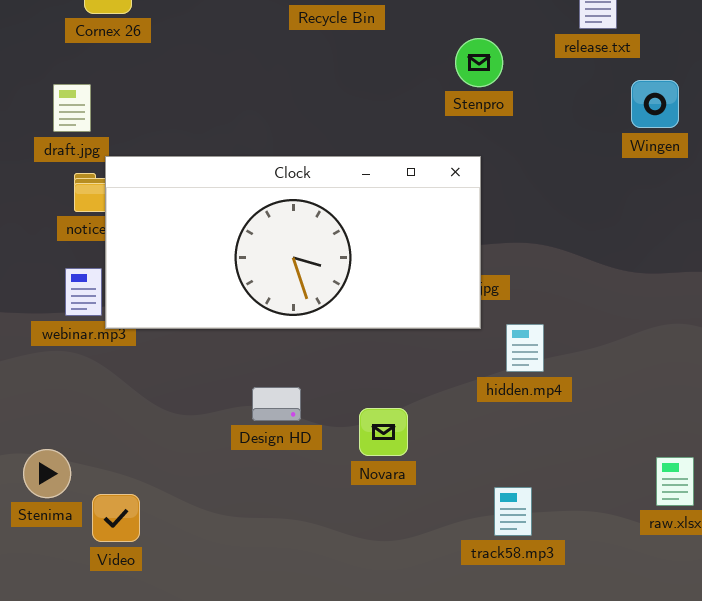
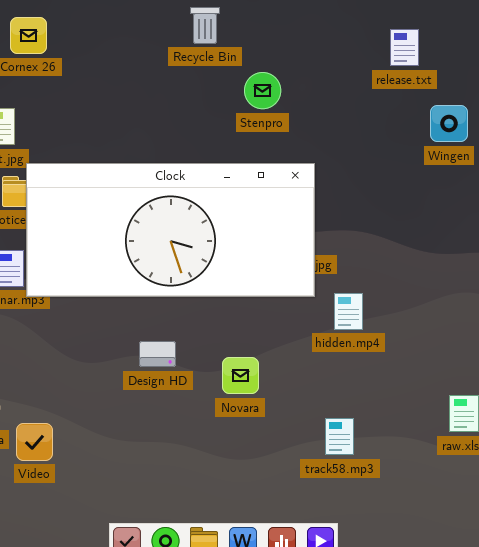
Stenpro: [455,38,503,87] -> [244,72,281,109], moved

